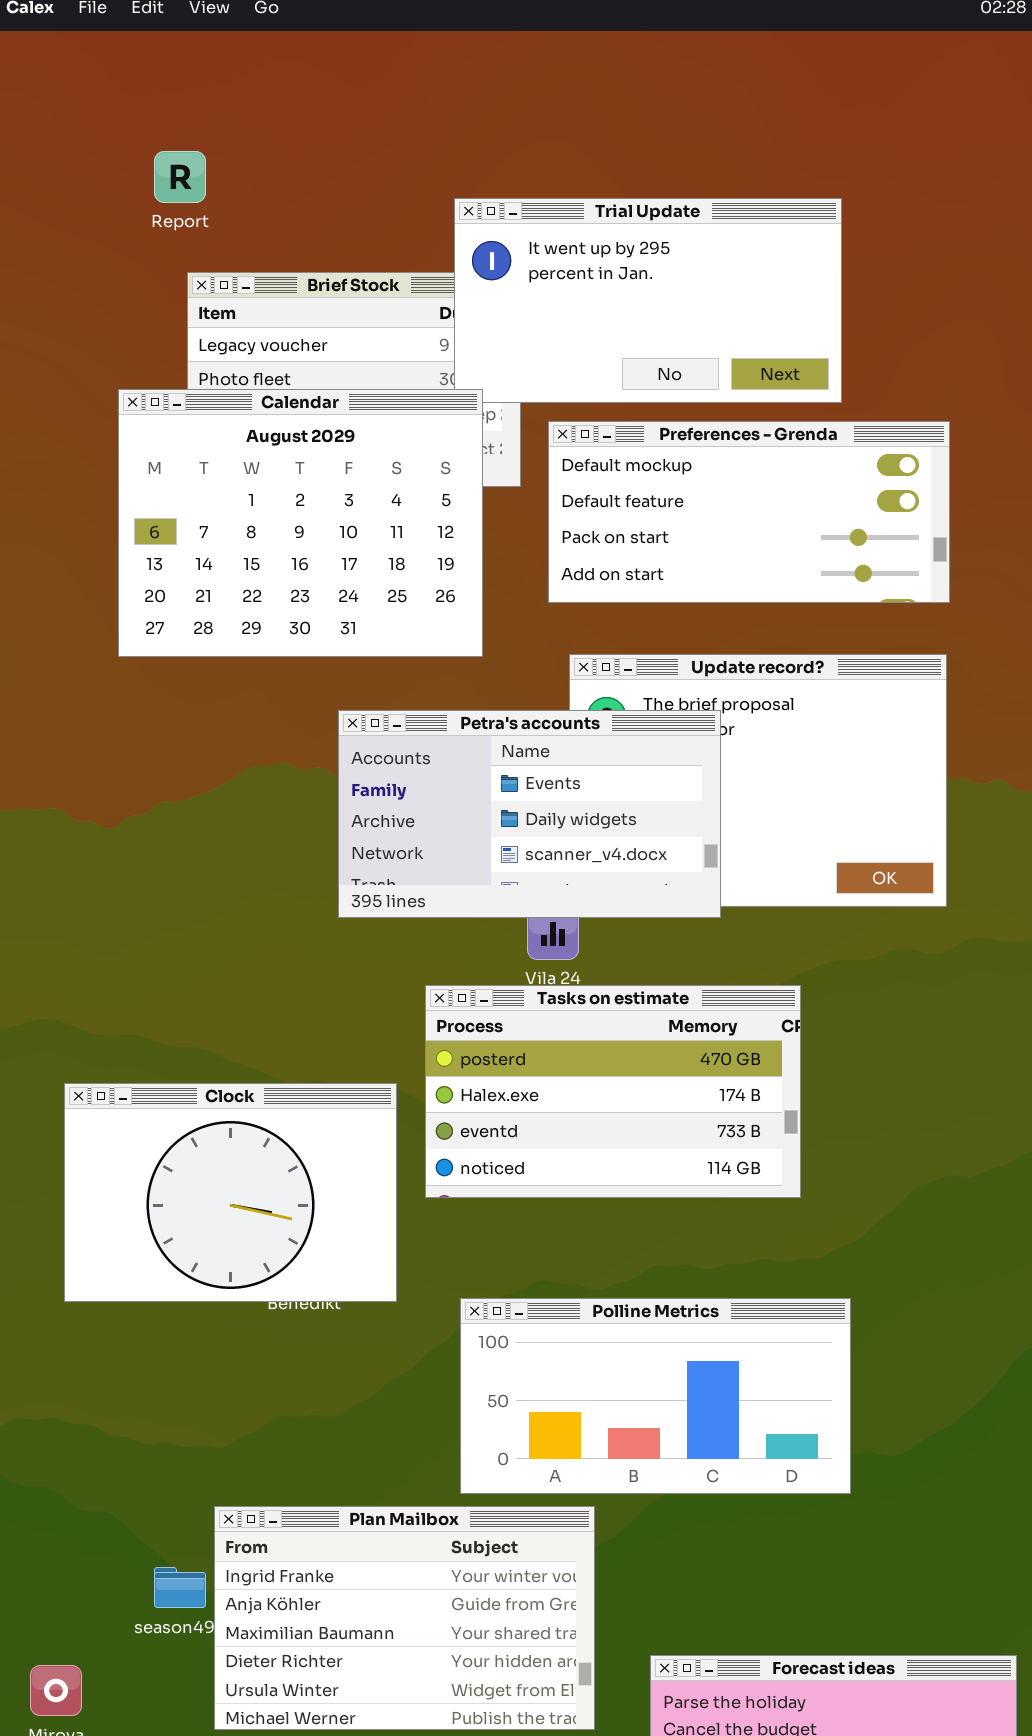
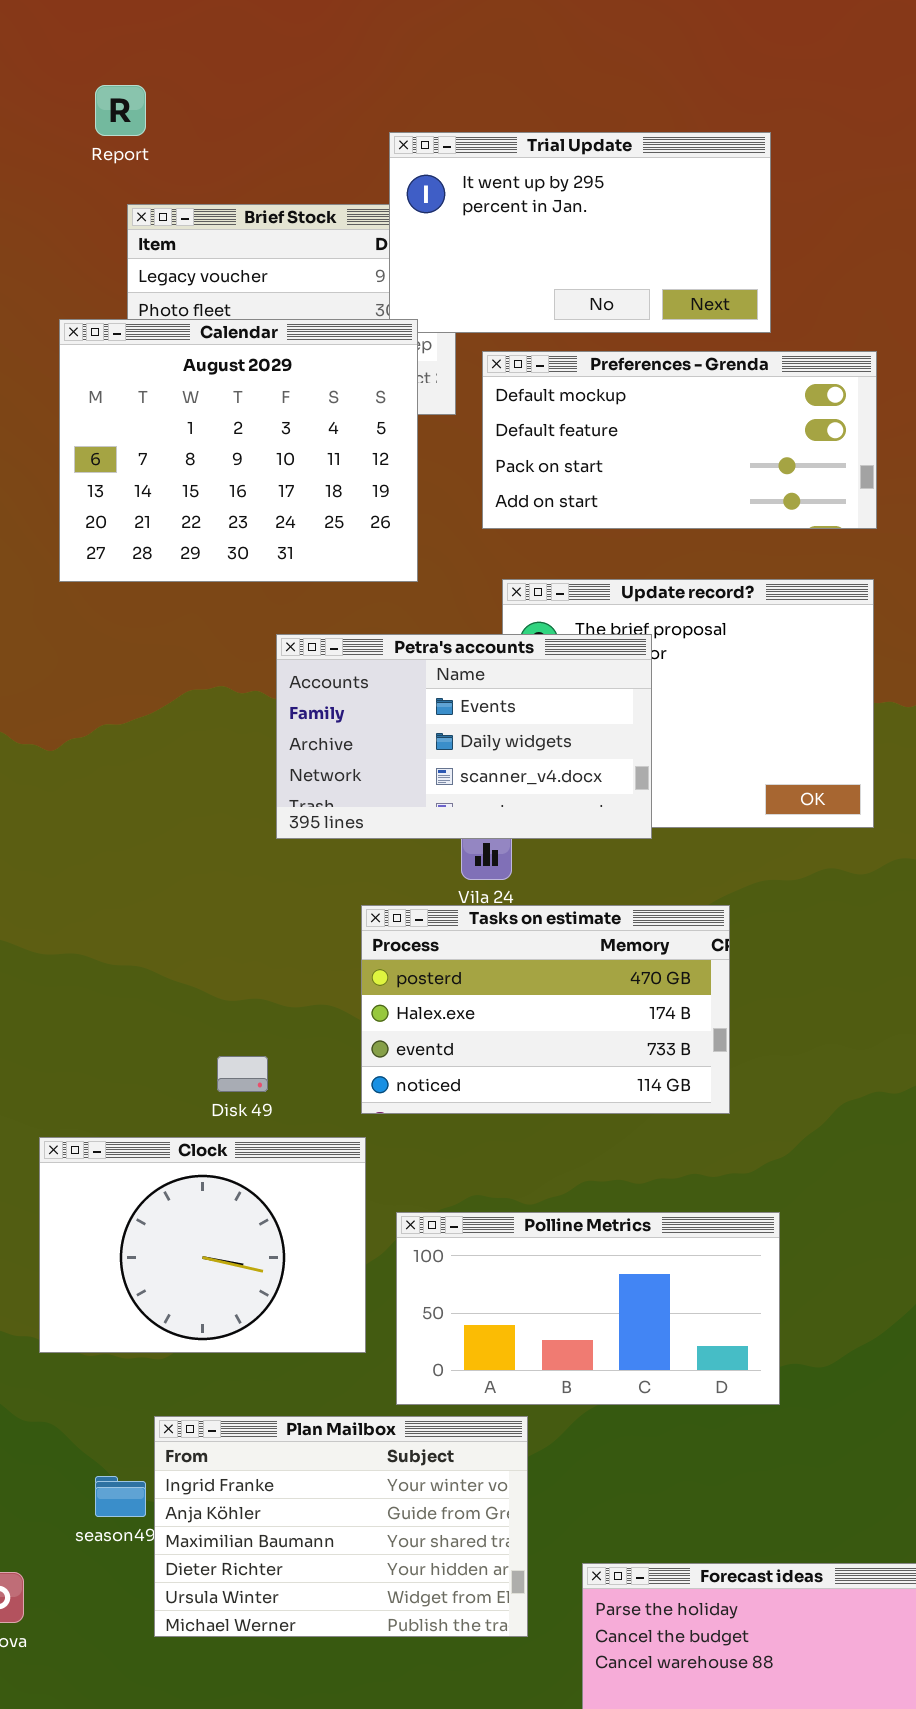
Clock: [64,1083,397,1302] -> [39,1137,366,1353], moved

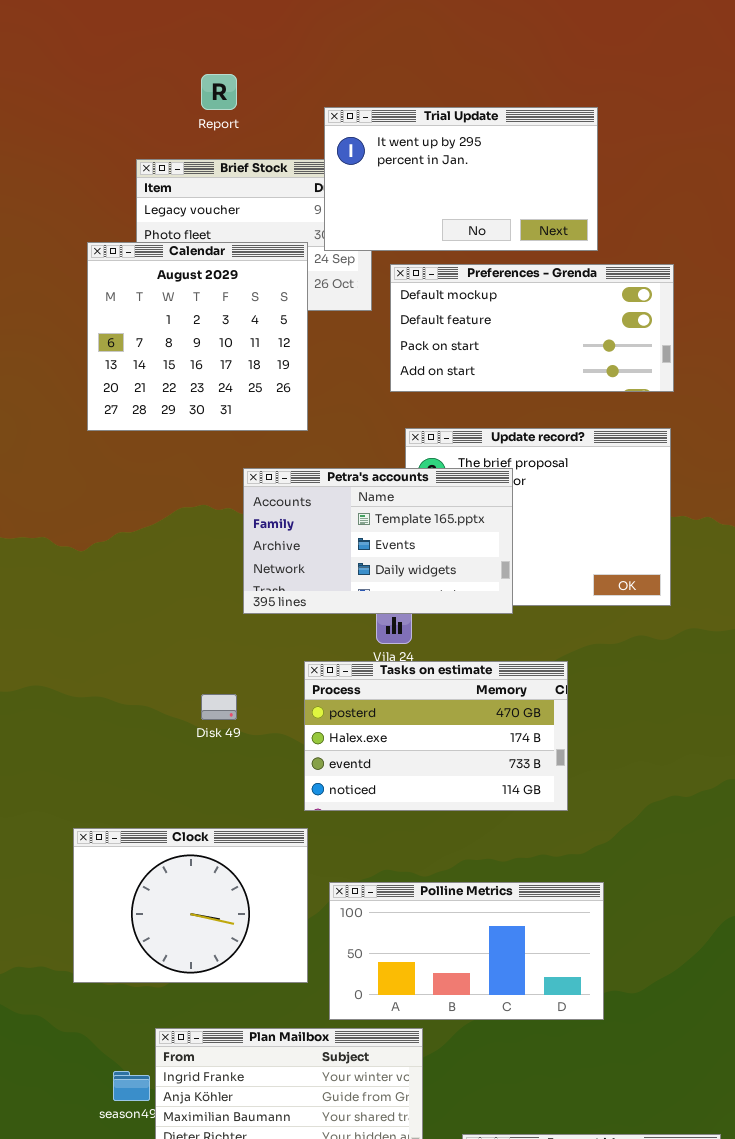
Report: [95,85,146,136] -> [201,74,237,110], moved
Calendar: [59,319,418,582] -> [87,242,308,431], resized
Petra's accounts: [276,634,652,839] -> [243,468,513,614], scrolled up 1 row
Disk 49: [217,1056,268,1092] -> [201,694,237,720], moved

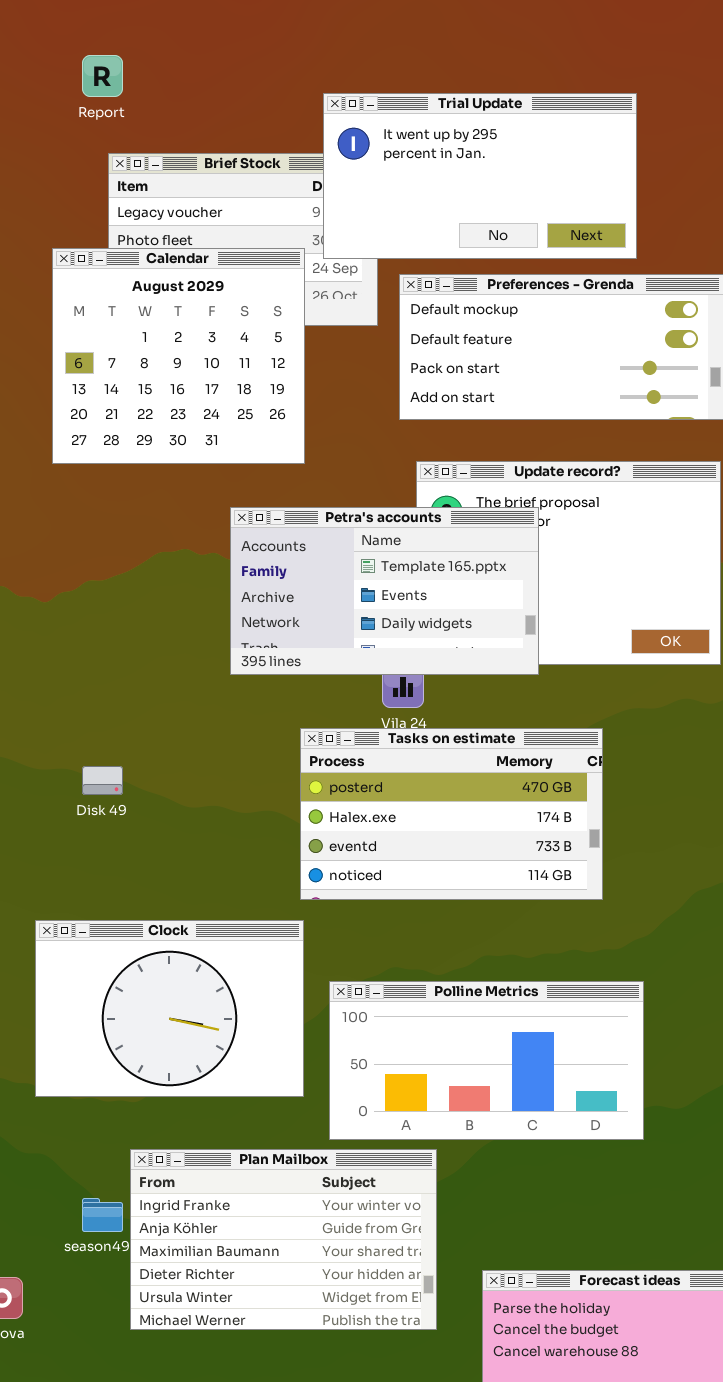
Report: [201,74,237,110] -> [82,55,123,97], moved
Disk 49: [201,694,237,720] -> [82,766,123,795], moved

